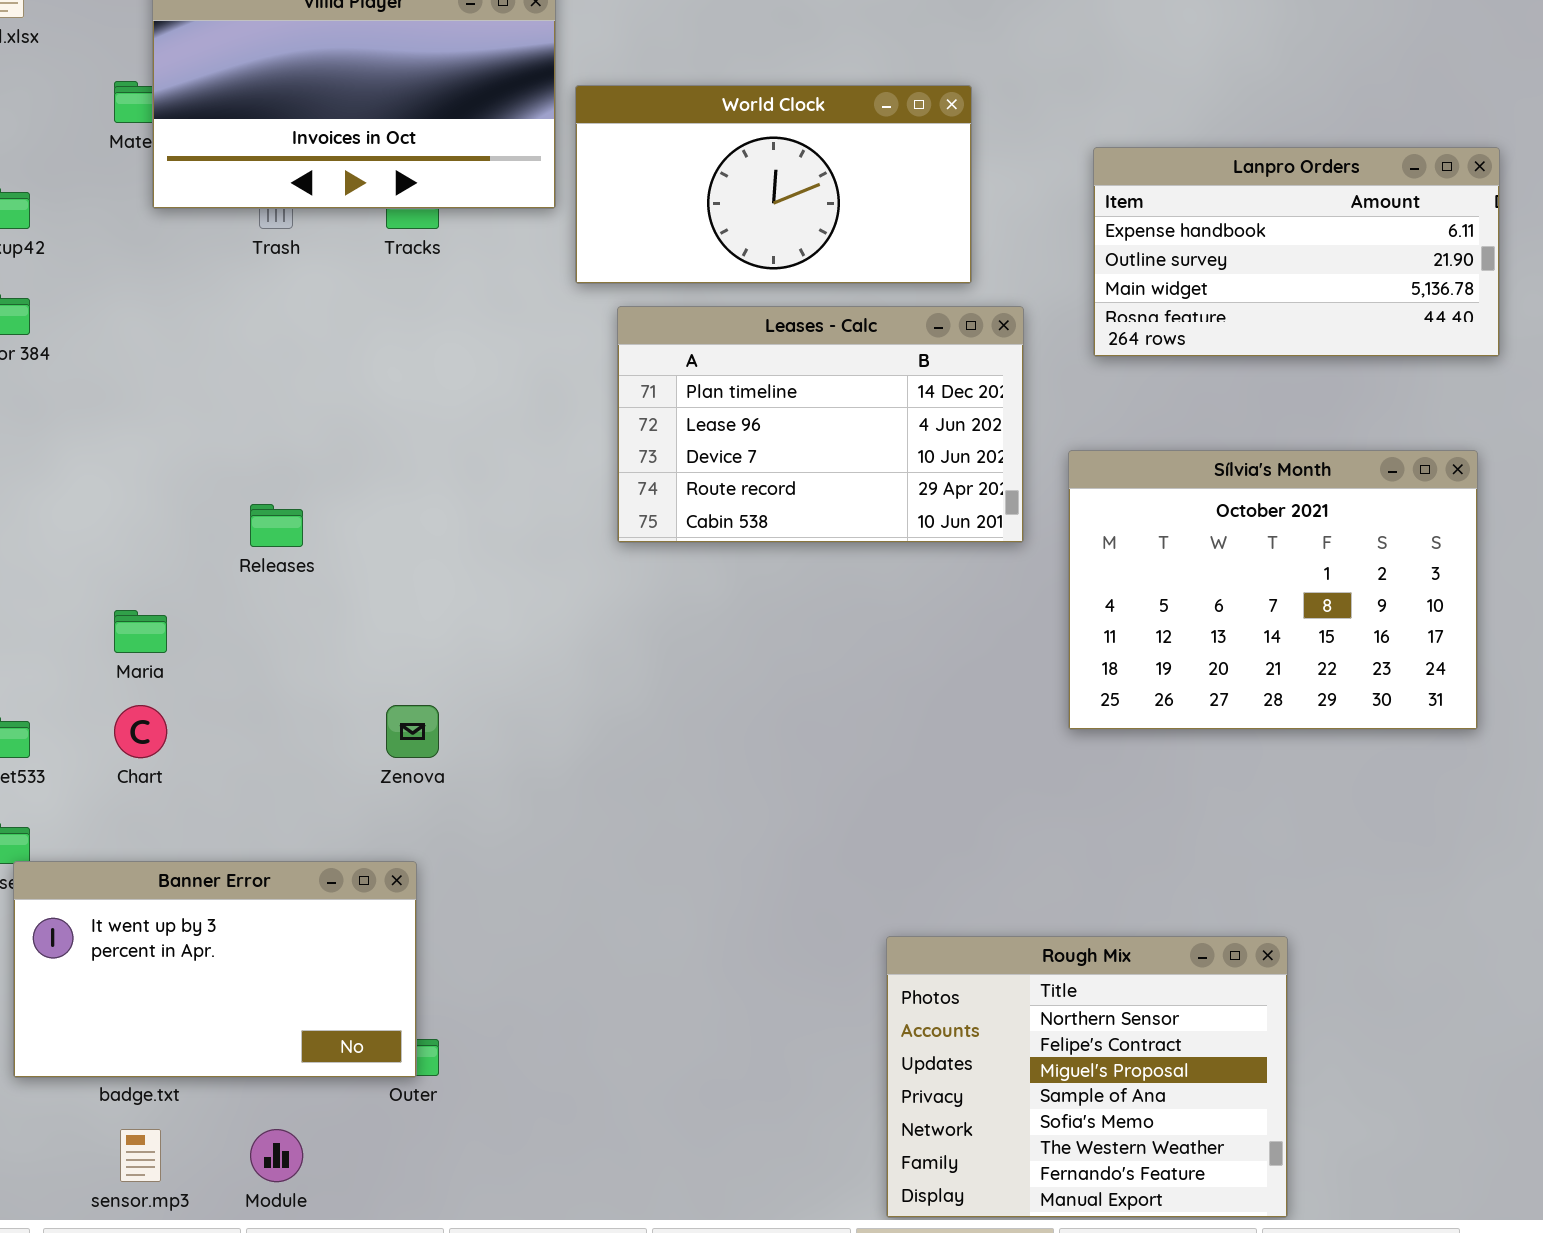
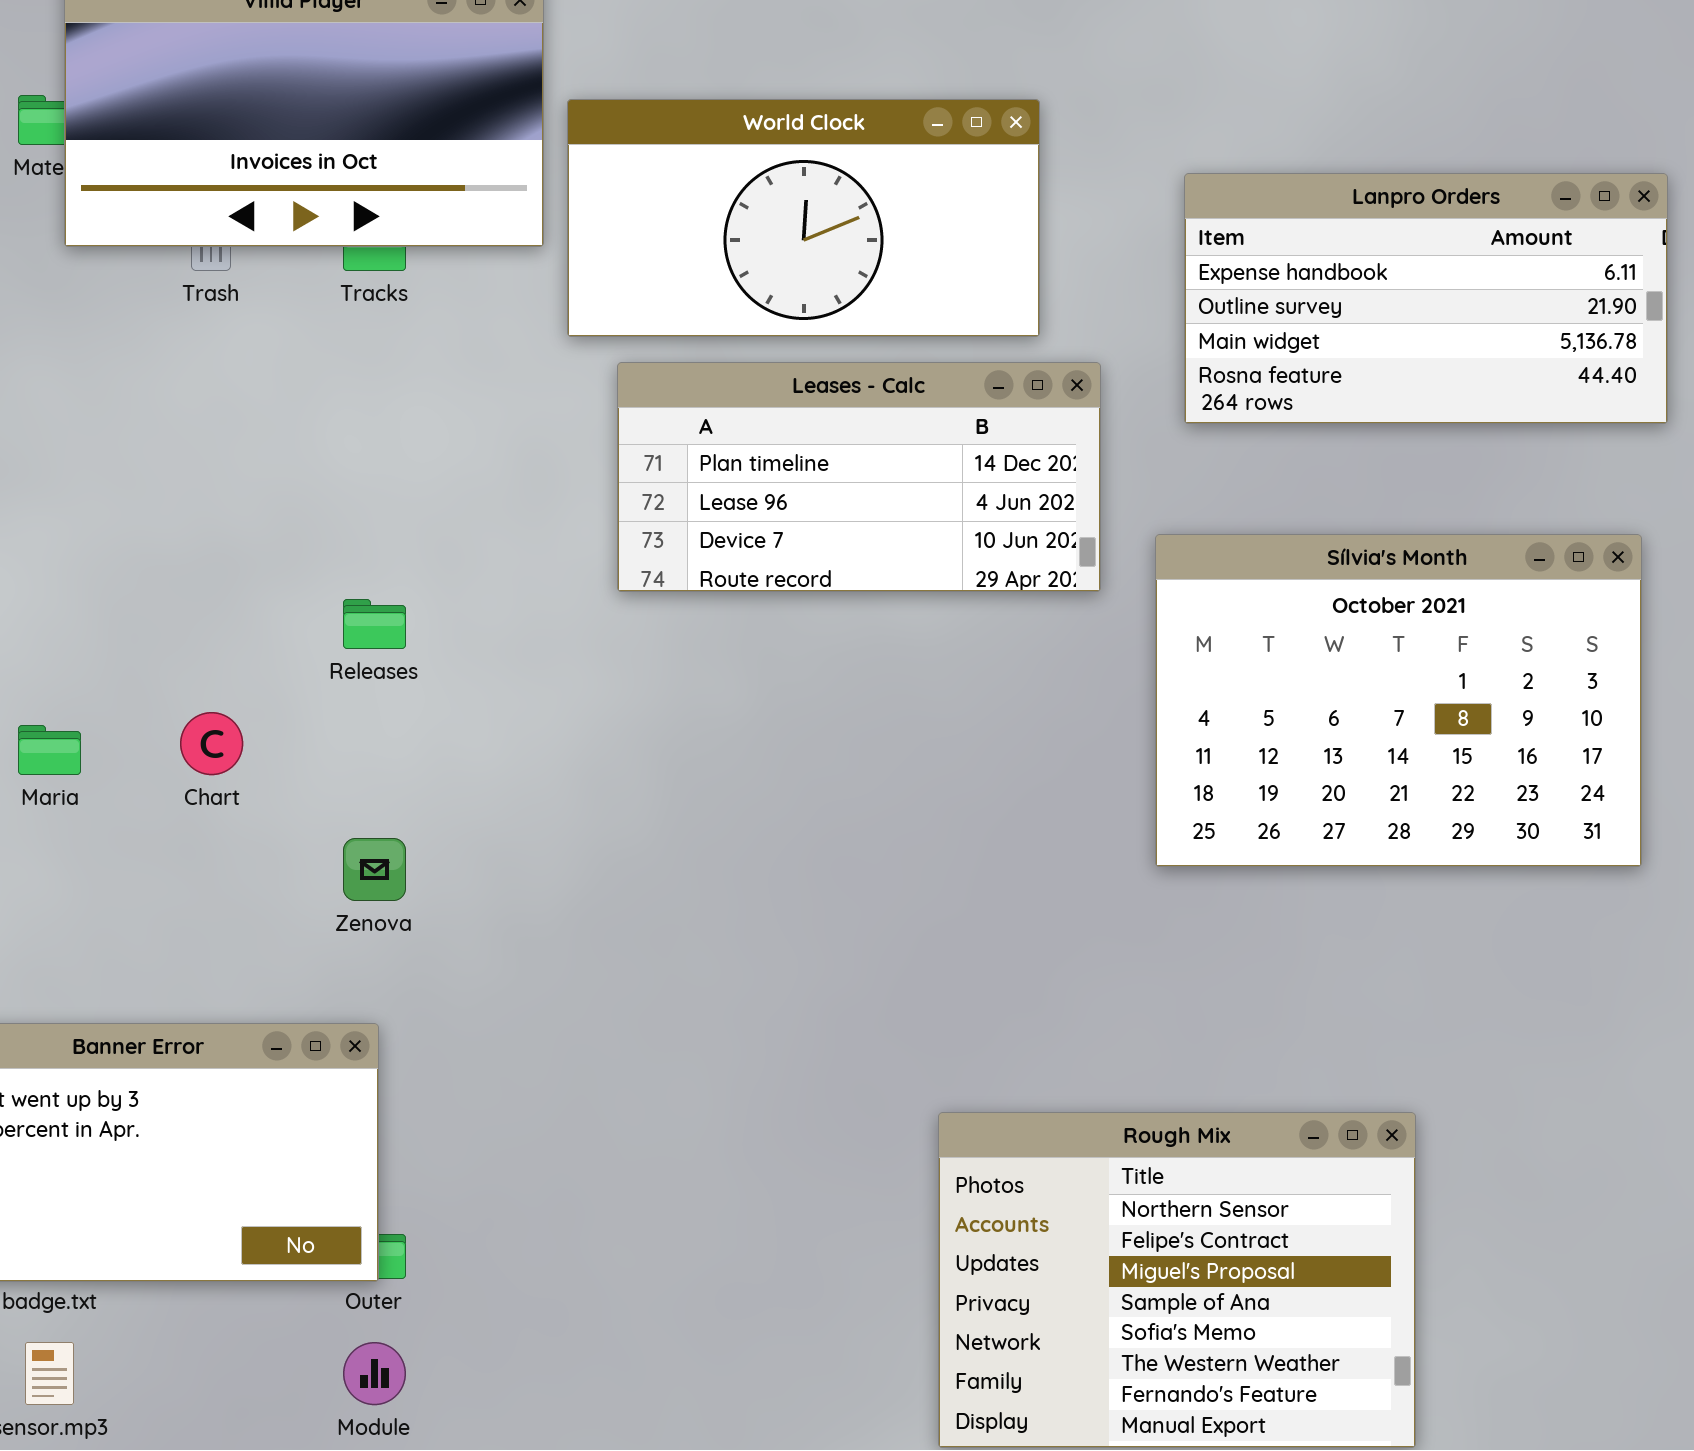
Leases - Calc: [617,306,1024,543] -> [617,362,1101,592], resized
Releases: [250,504,303,547] -> [343,599,406,649], moved
Chart: [114,705,167,758] -> [180,712,243,775], moved
Module: [250,1129,303,1182] -> [343,1342,406,1405], moved

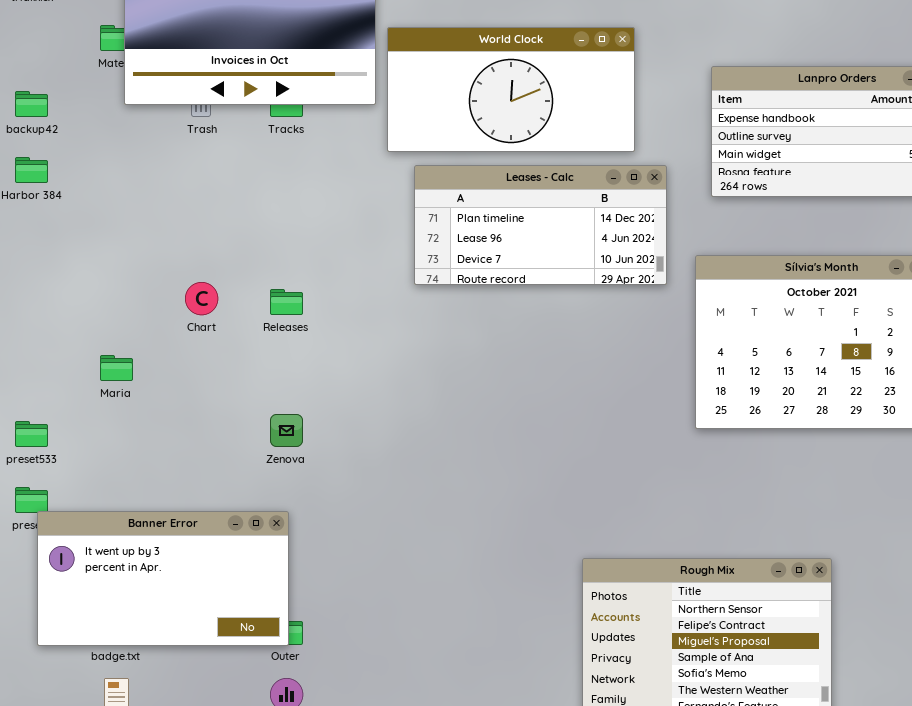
Chart: [180,712,243,775] -> [185,282,218,315], moved

